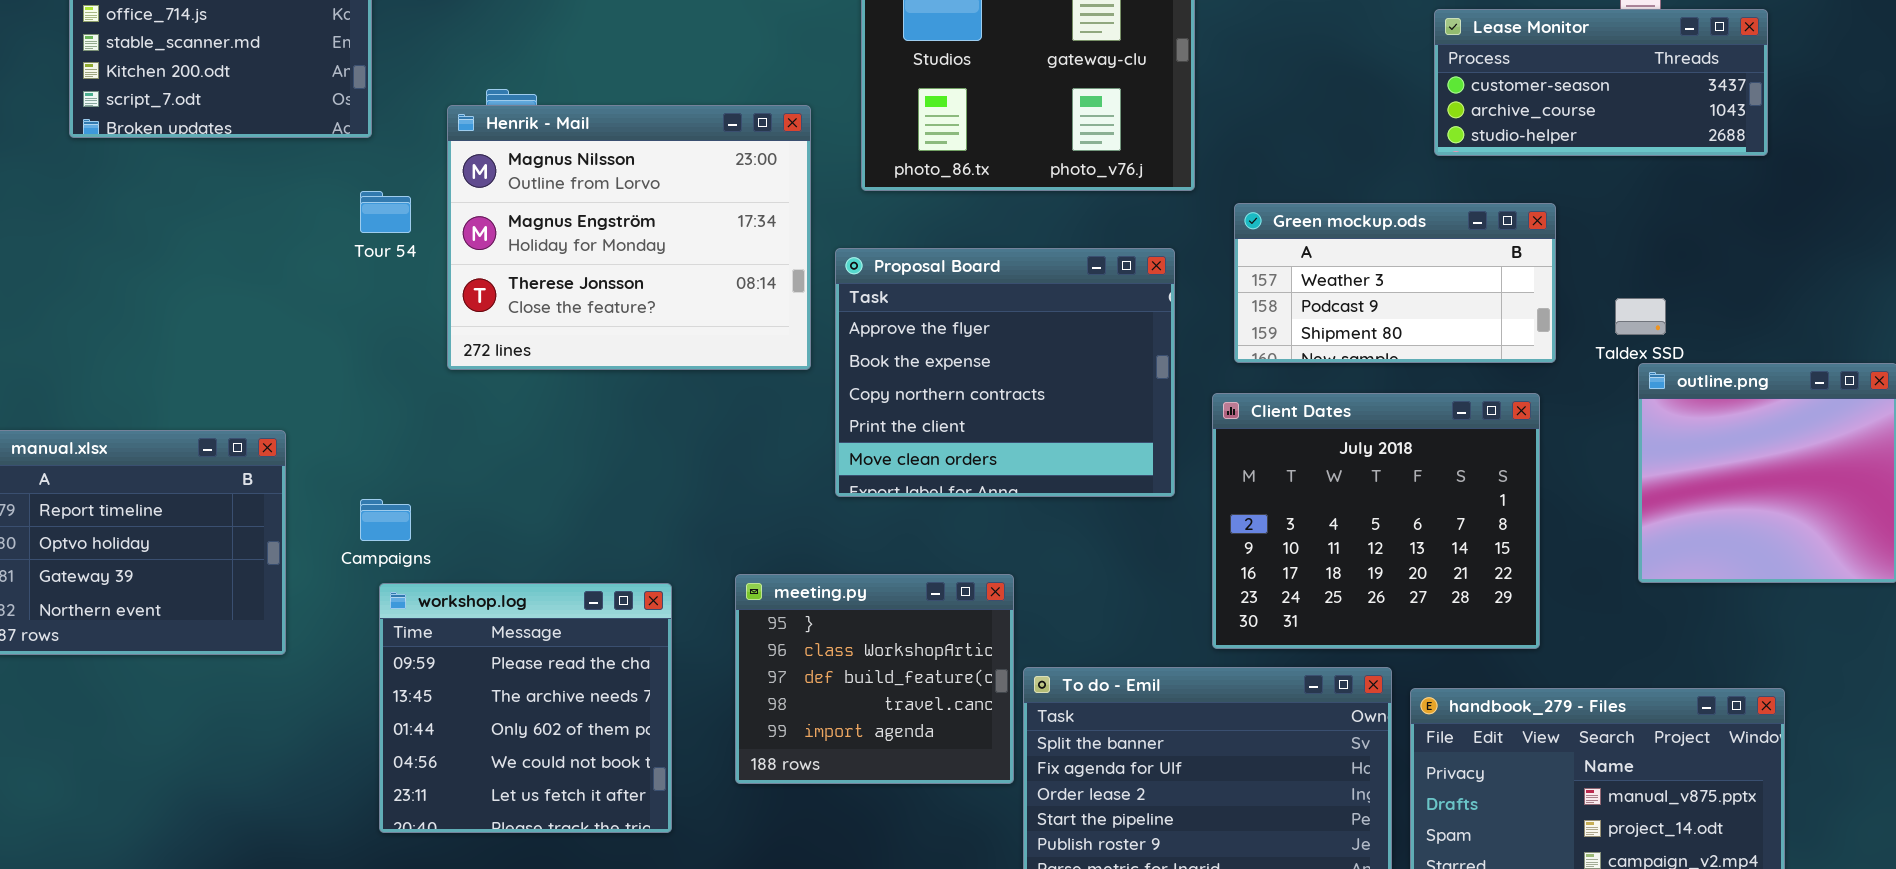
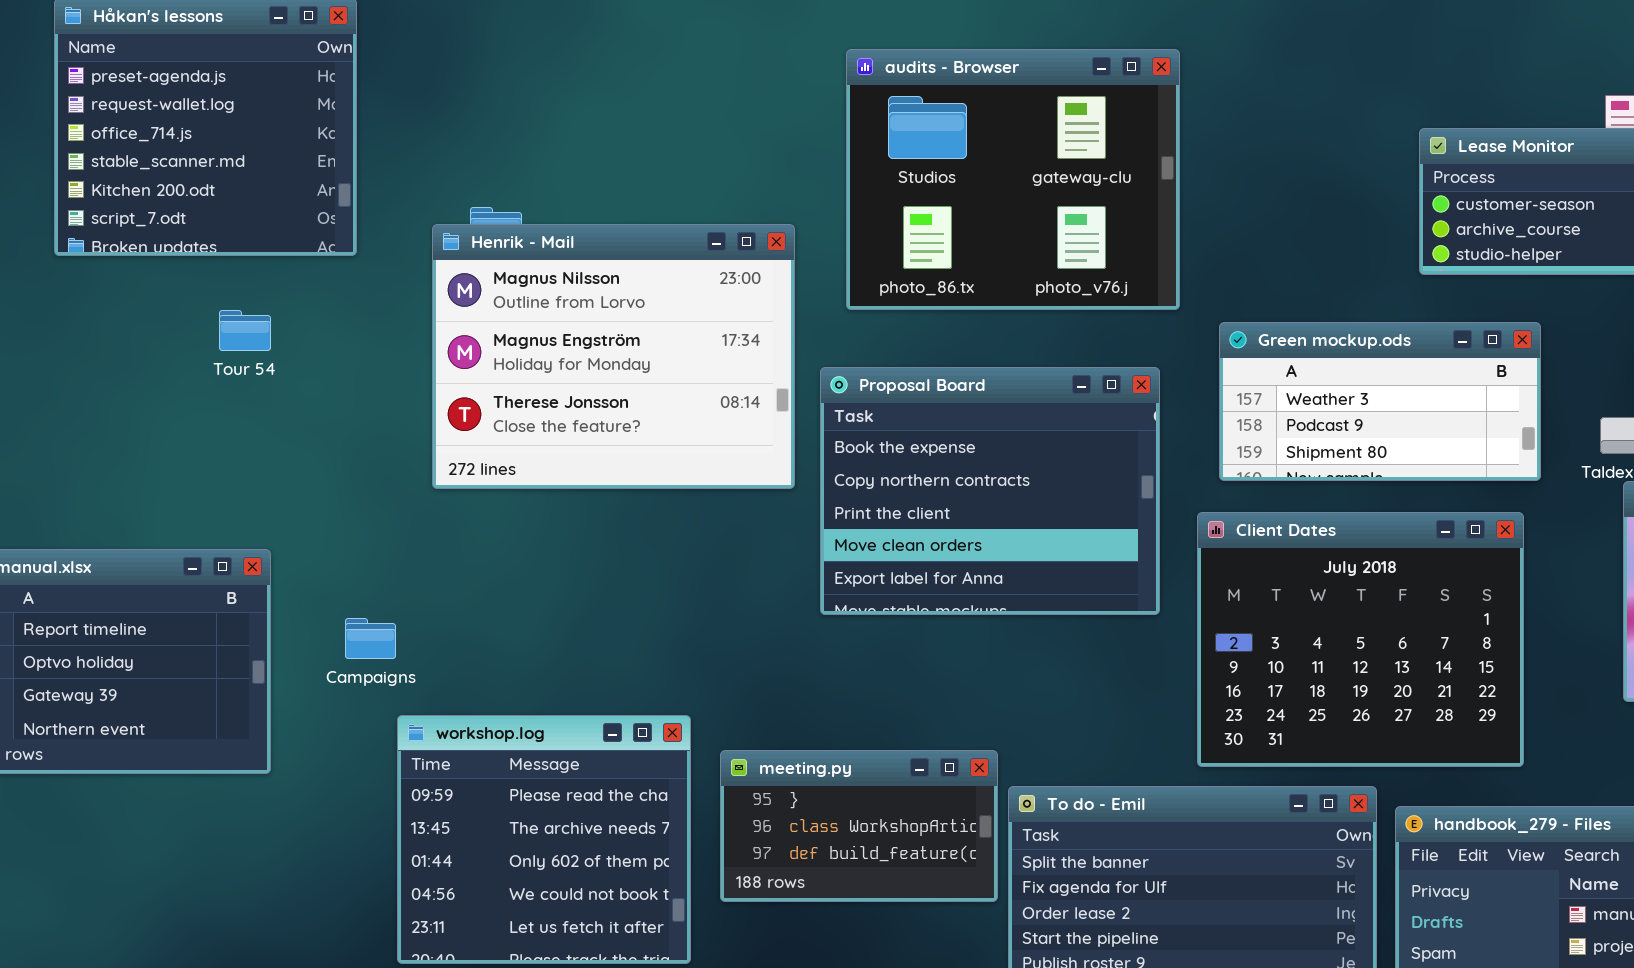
Tour 54: [360,191,411,233] -> [219,310,271,351], moved
Proposal Board: [835,248,1175,497] -> [820,367,1160,615], scrolled down 1 row
meeting.py: [735,574,1014,784] -> [720,750,998,902], resized
workshop.log: [379,583,672,833] -> [397,715,691,964], moved

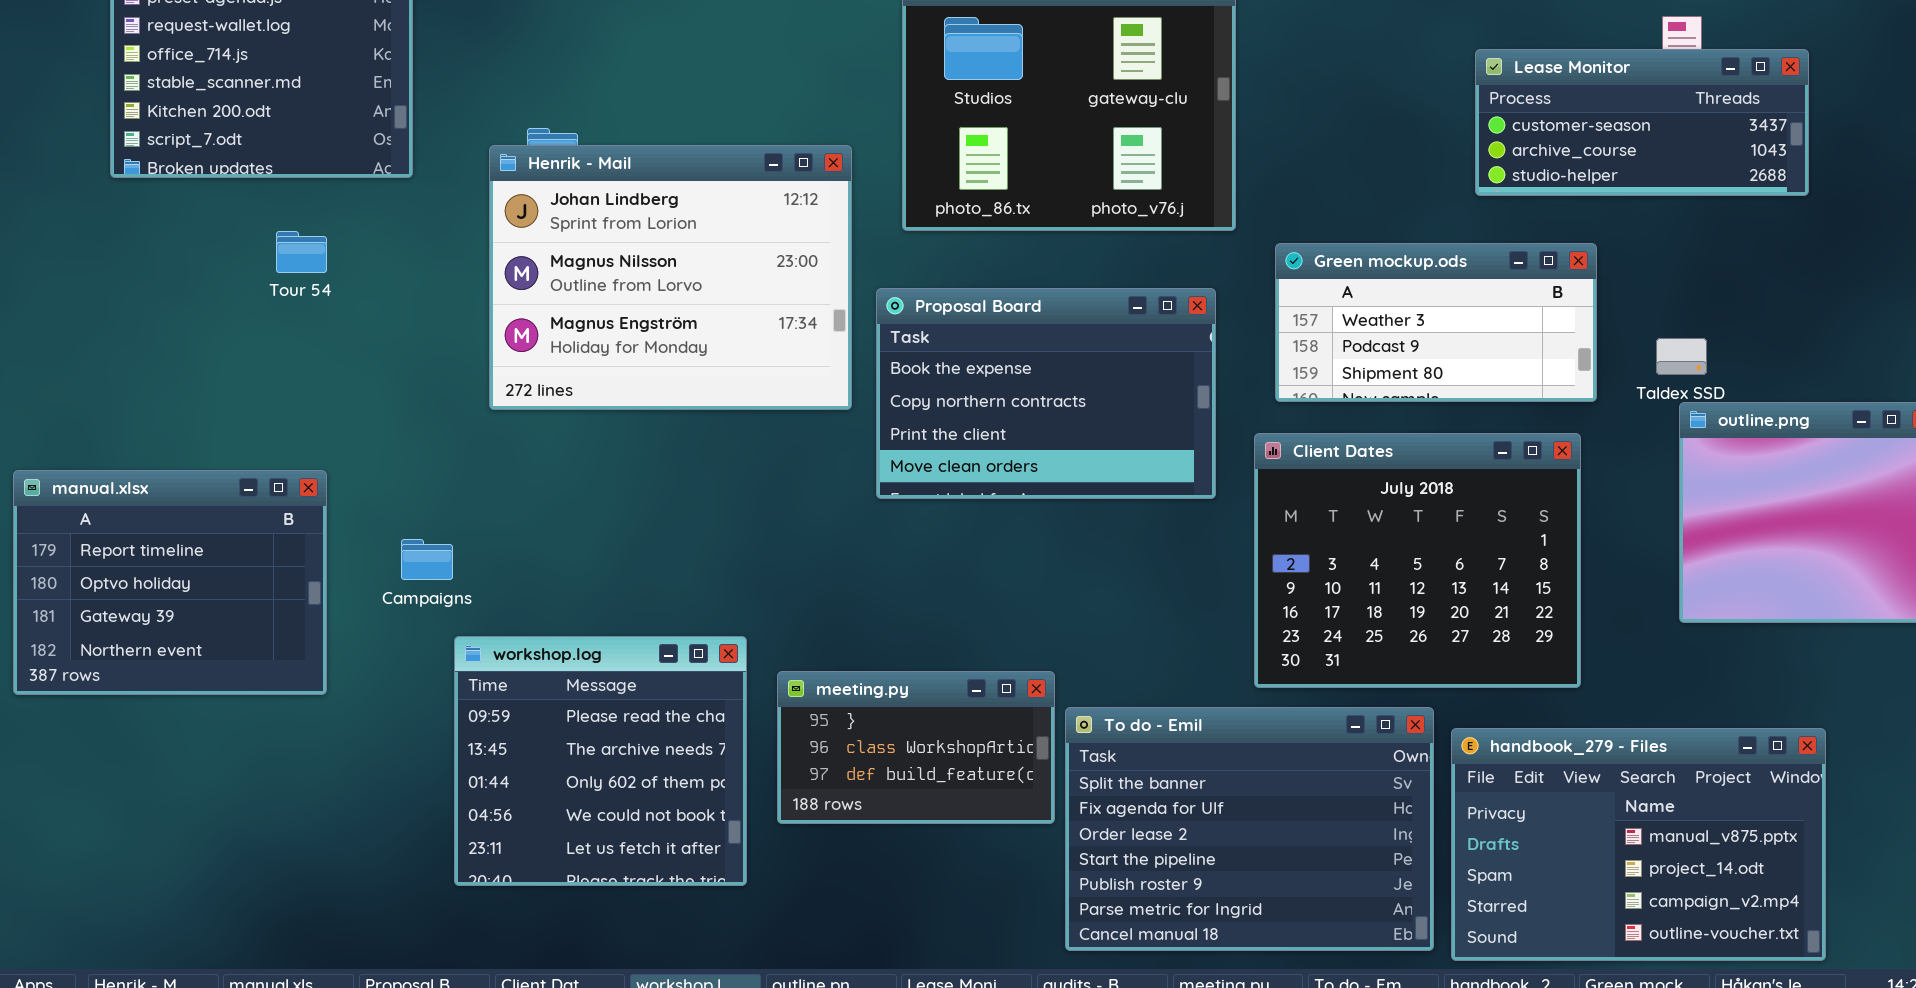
Henrik - Mail: [432,224,795,489] -> [489,145,852,410], scrolled up 1 row
Proposal Board: [820,367,1160,615] -> [876,288,1216,499], resized

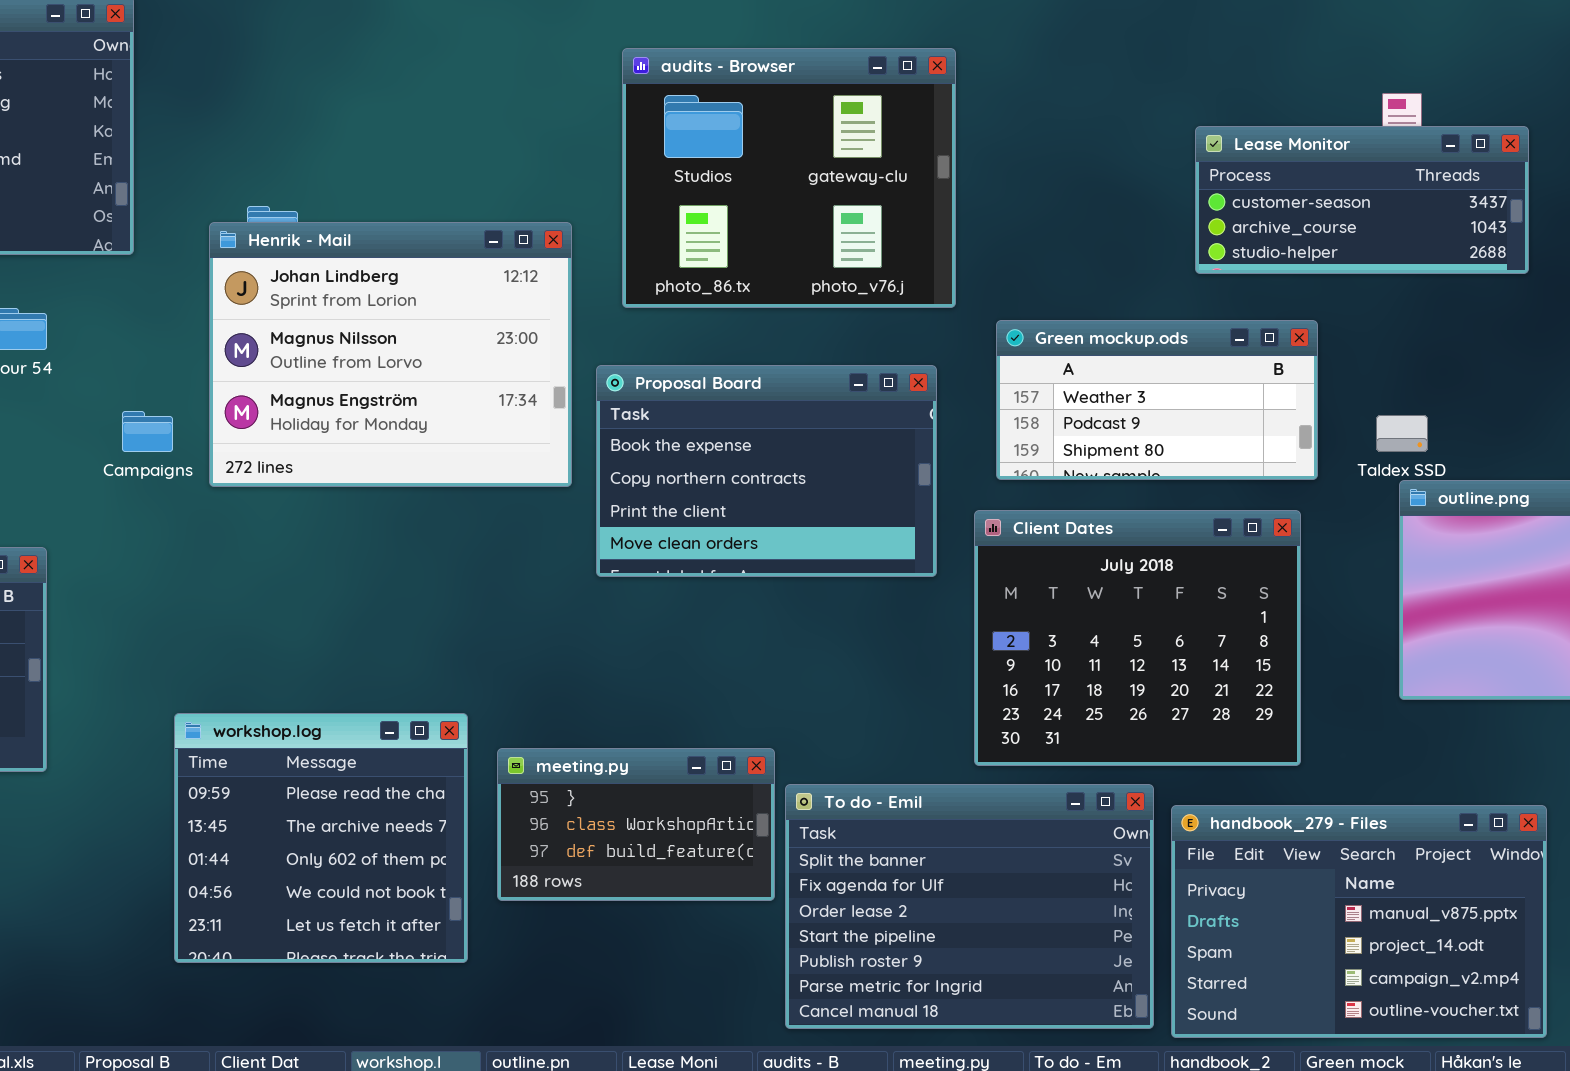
Campaigns: [401,539,453,580] -> [122,411,173,452], moved

